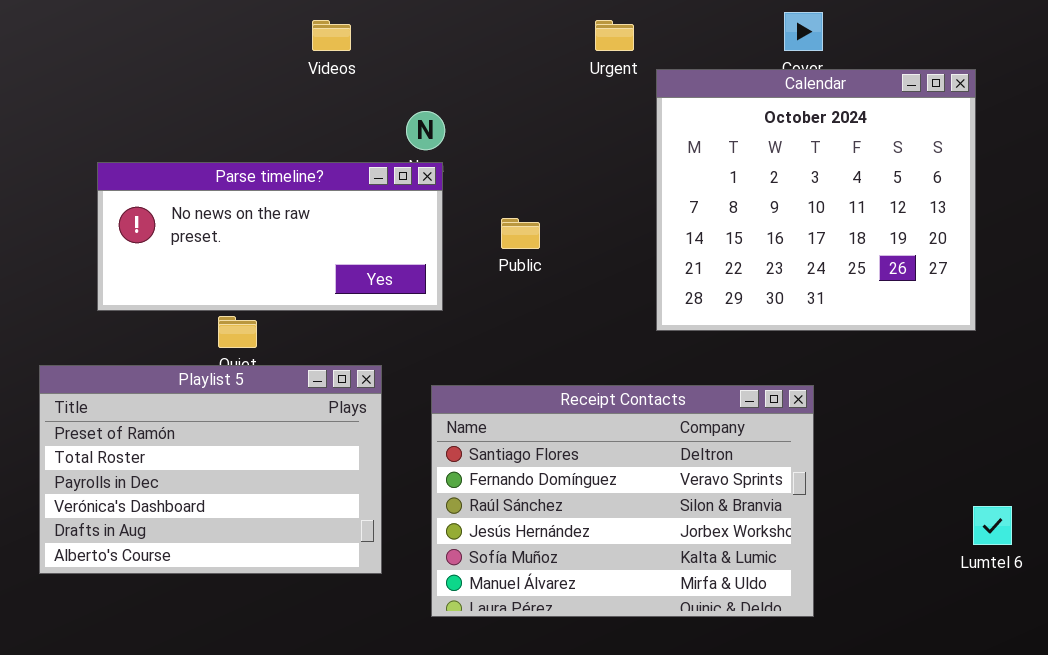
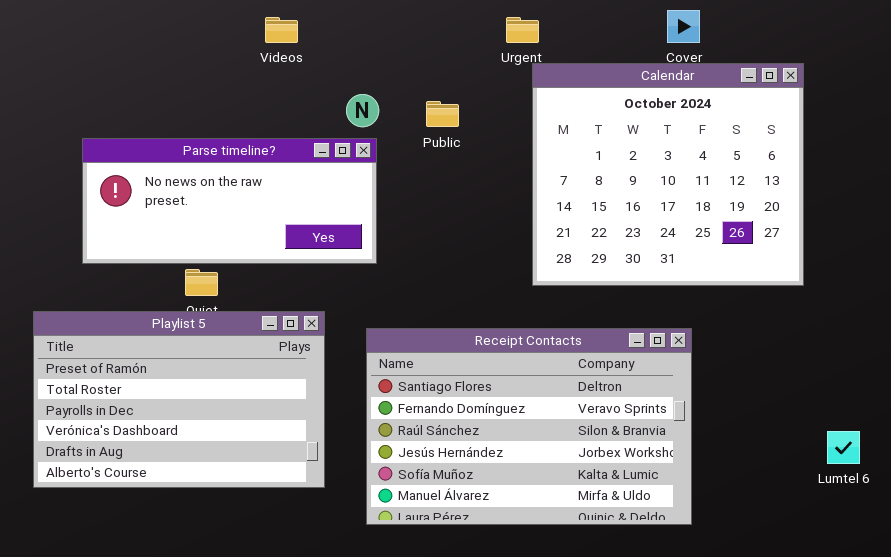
Calendar: [656,69,976,331] -> [532,63,804,286], moved
Public: [501,218,540,249] -> [426,101,459,127], moved

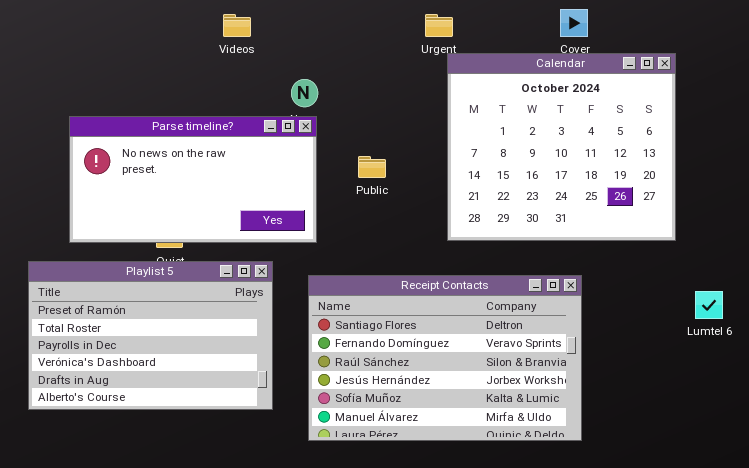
Public: [426,101,459,127] -> [358,156,386,178], moved
Parse timeline?: [82,138,377,264] -> [69,116,317,243], resized
Lumtel 6: [827,431,860,464] -> [695,291,723,319], moved

